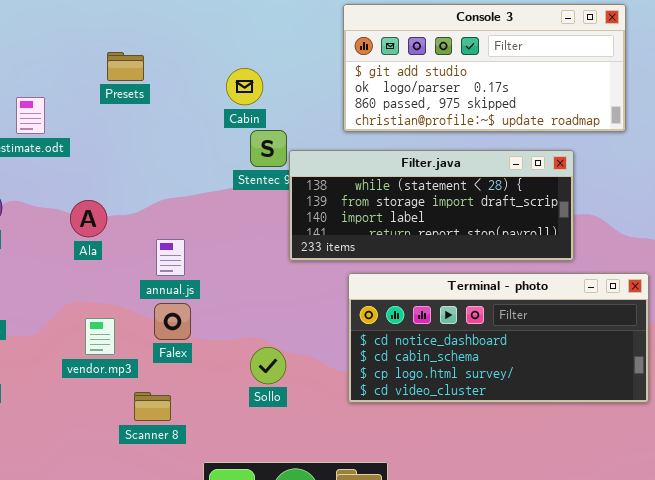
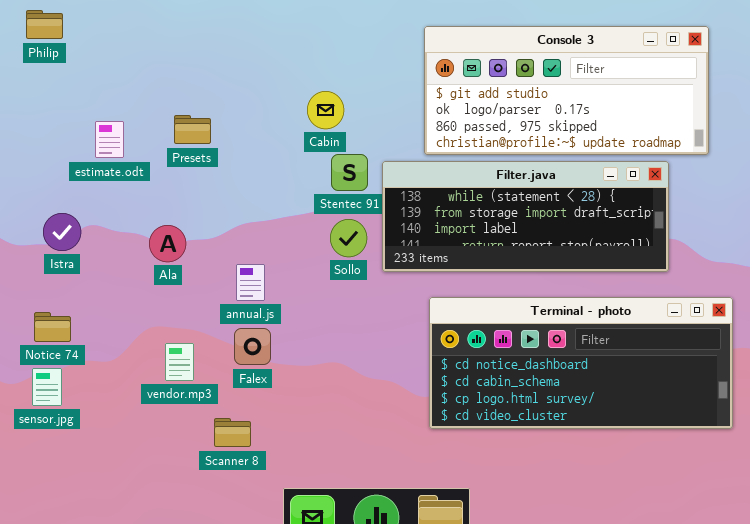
Presets: [107,52,144,81] -> [174,115,211,144], moved
Filter.java: [289,150,574,261] -> [382,161,669,272], moved
Sollo: [250,347,286,384] -> [330,219,367,257], moved

